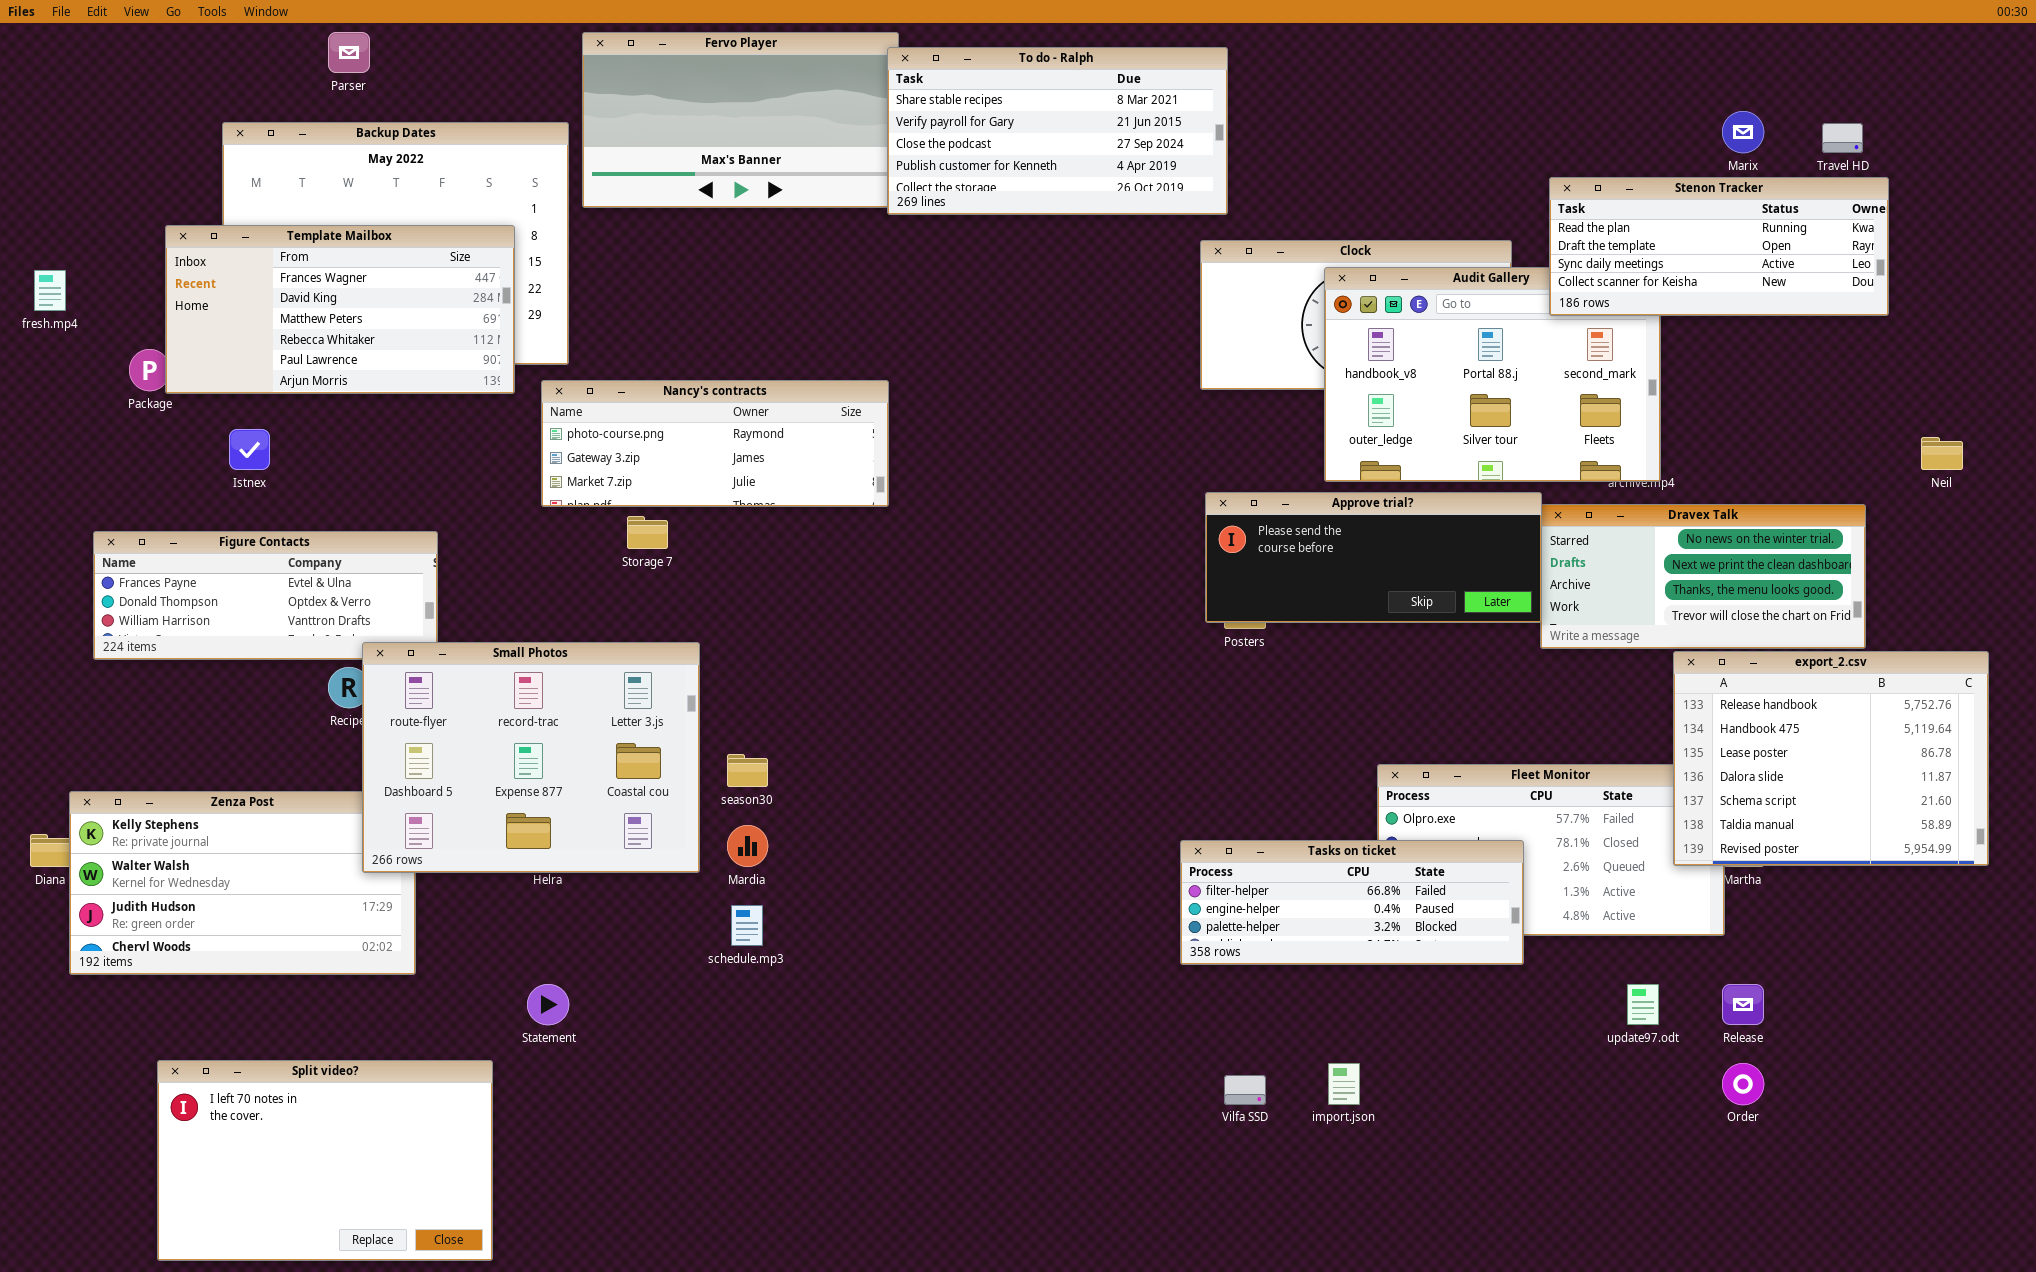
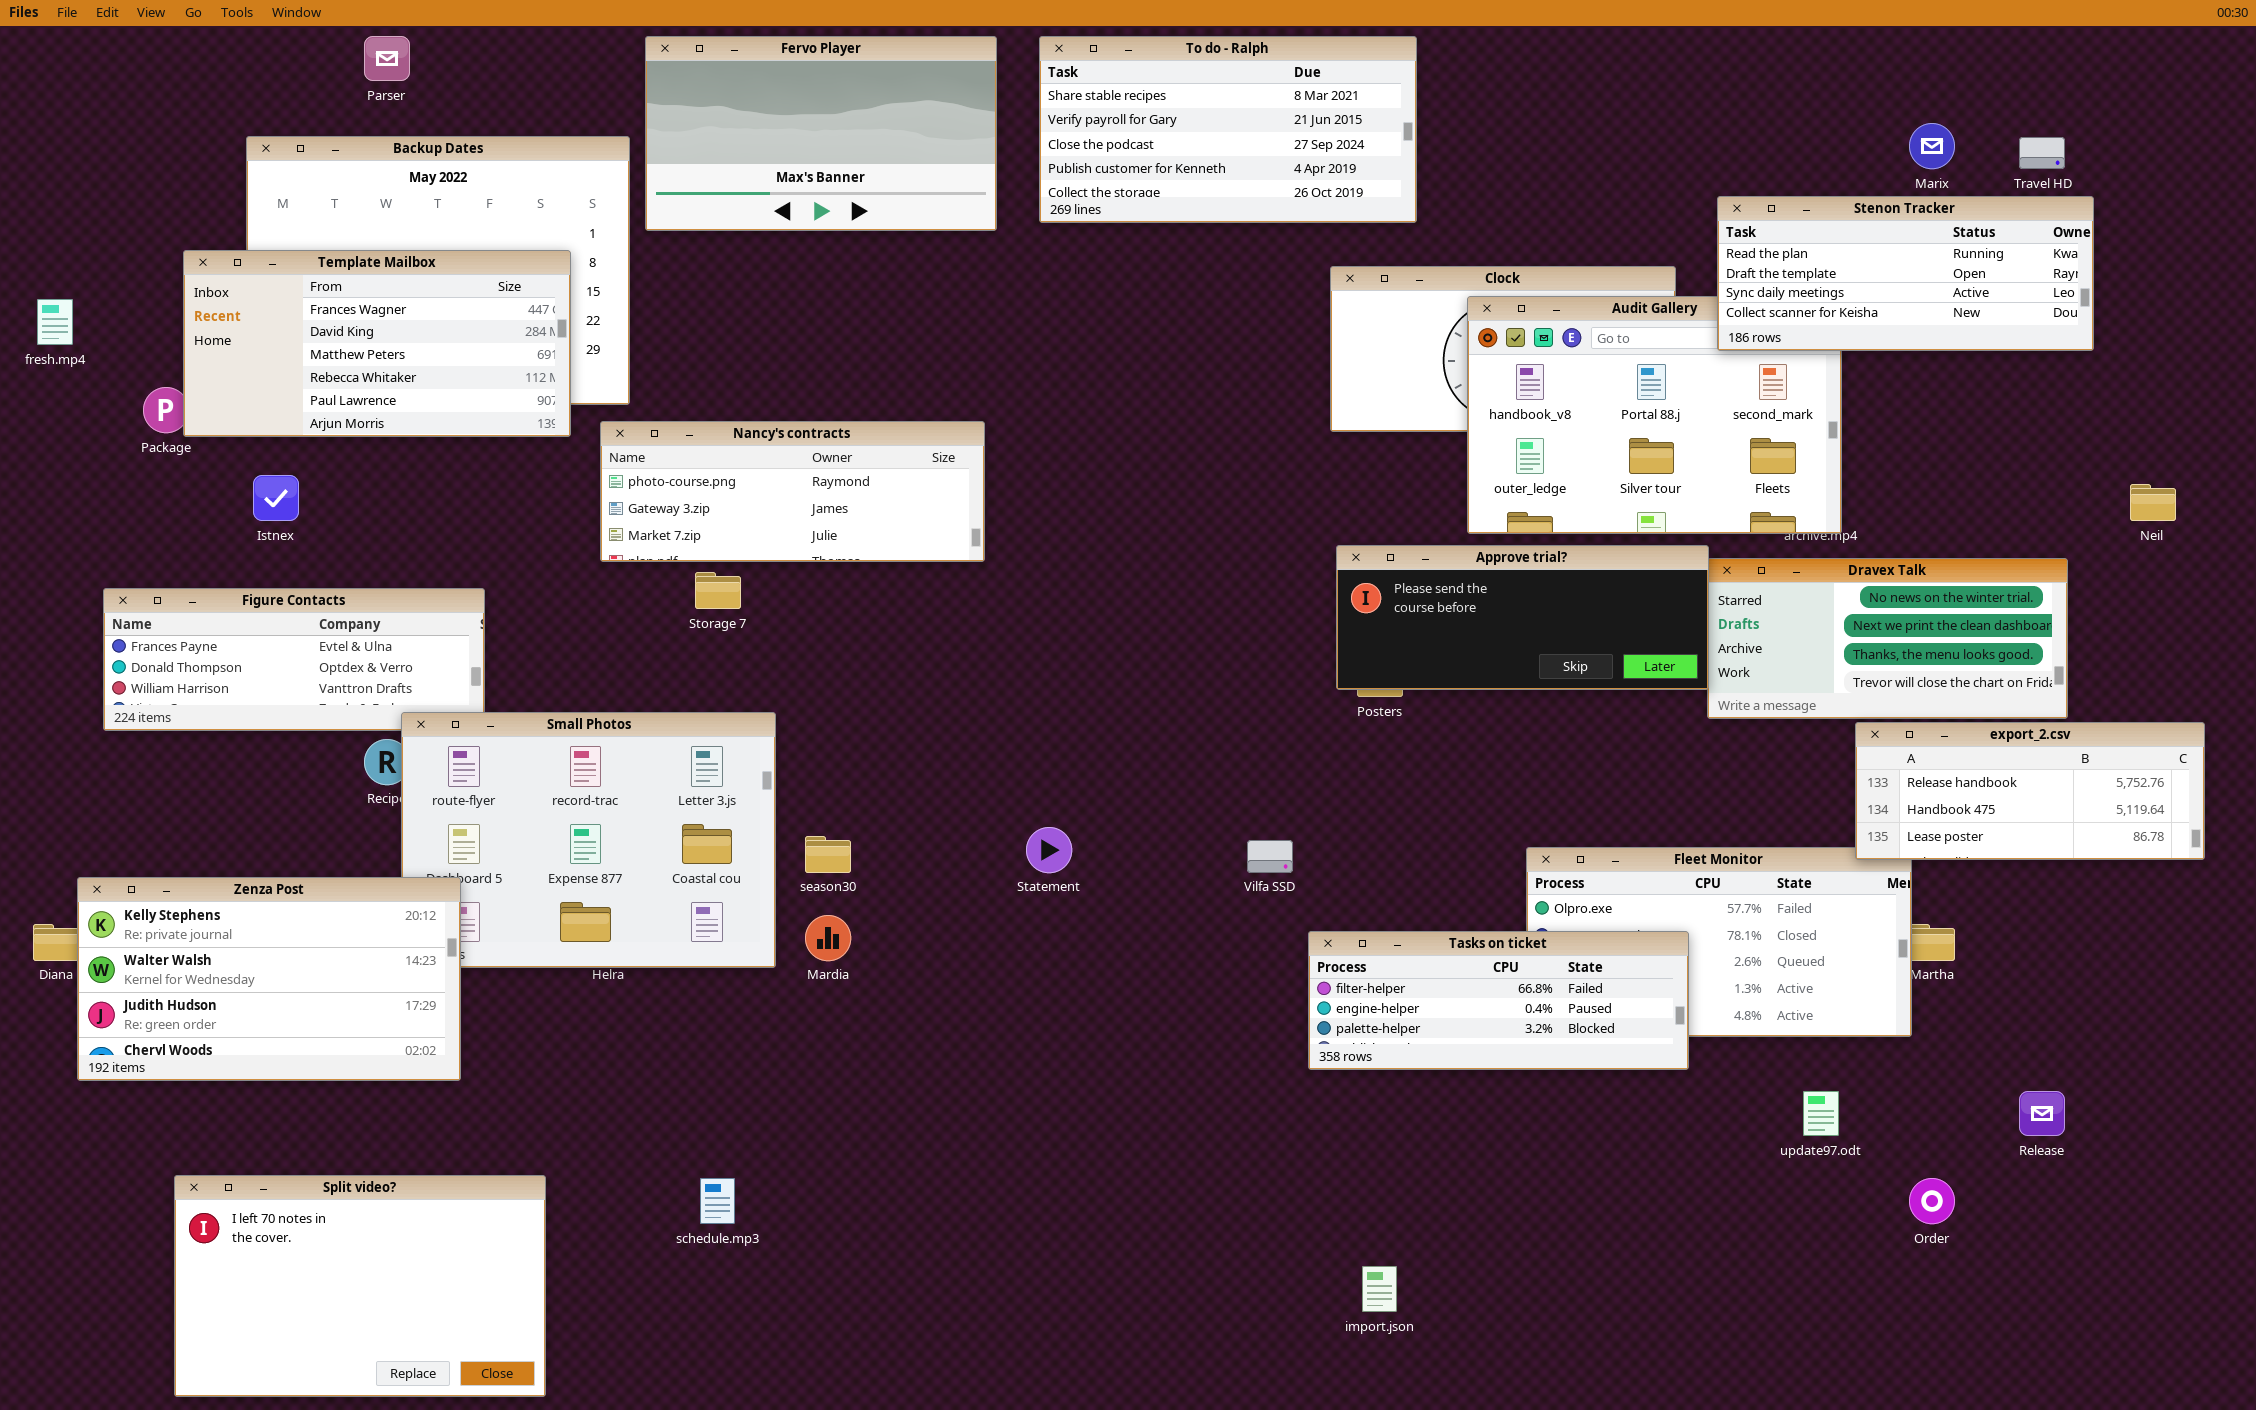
To do - Ralph: [887,47,1228,215] -> [1039,36,1417,223], moved
export_2.csv: [1673,651,1989,866] -> [1855,722,2205,860], resized
Zenza Post: [69,791,416,975] -> [77,877,461,1081], raised
schedule.mp3: [731,905,763,946] -> [700,1178,735,1224], moved
Statement: [527,984,569,1025] -> [1026,827,1072,873], moved
Release: [1722,984,1764,1025] -> [2019,1091,2065,1136], moved
import.json: [1328,1063,1360,1105] -> [1362,1266,1397,1312], moved
Vilfa SSD: [1224,1075,1266,1105] -> [1247,840,1293,873], moved

